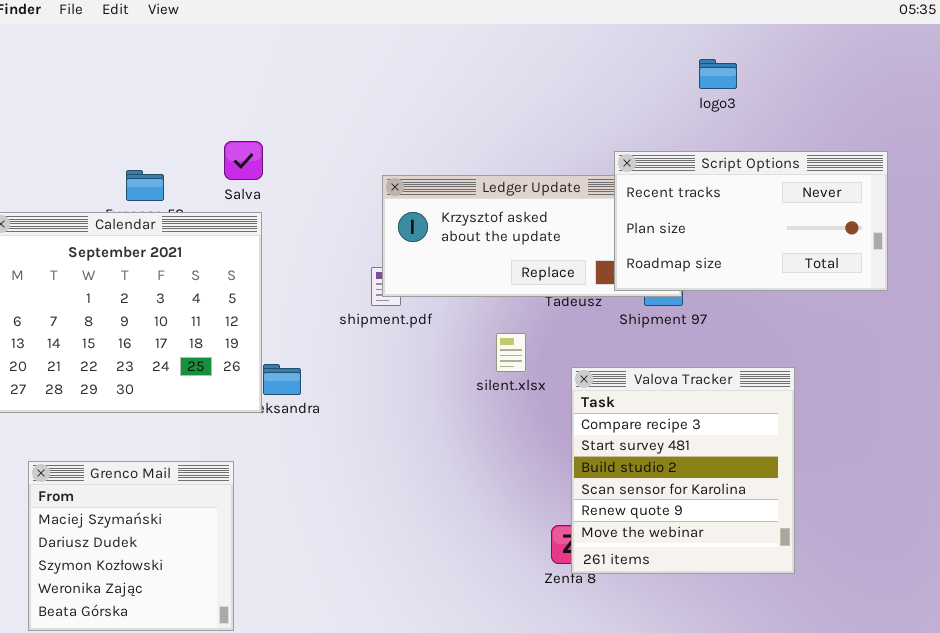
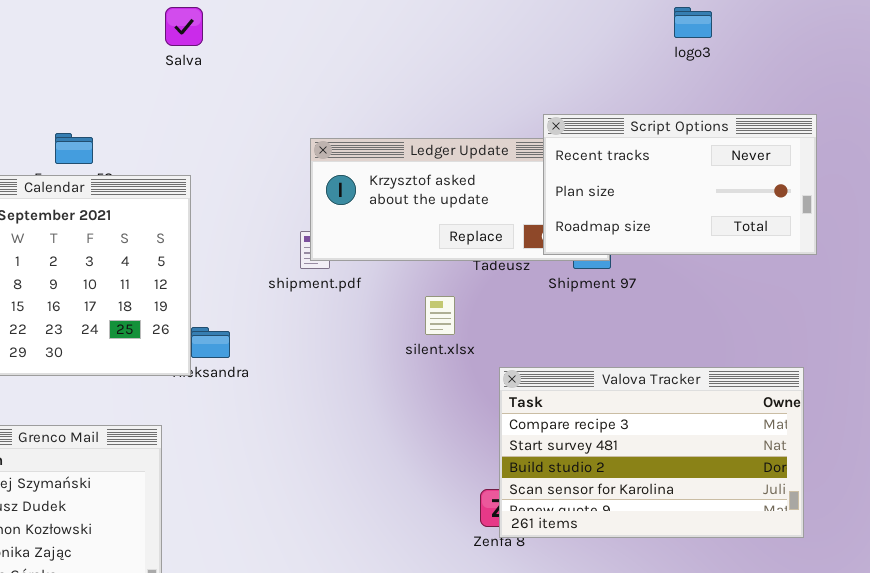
logo3: [699,59,737,89] -> [674,7,712,38], moved
Salva: [224,141,263,180] -> [165,7,203,46], moved
Valova Tracker: [571,367,795,574] -> [499,367,804,538], resized

